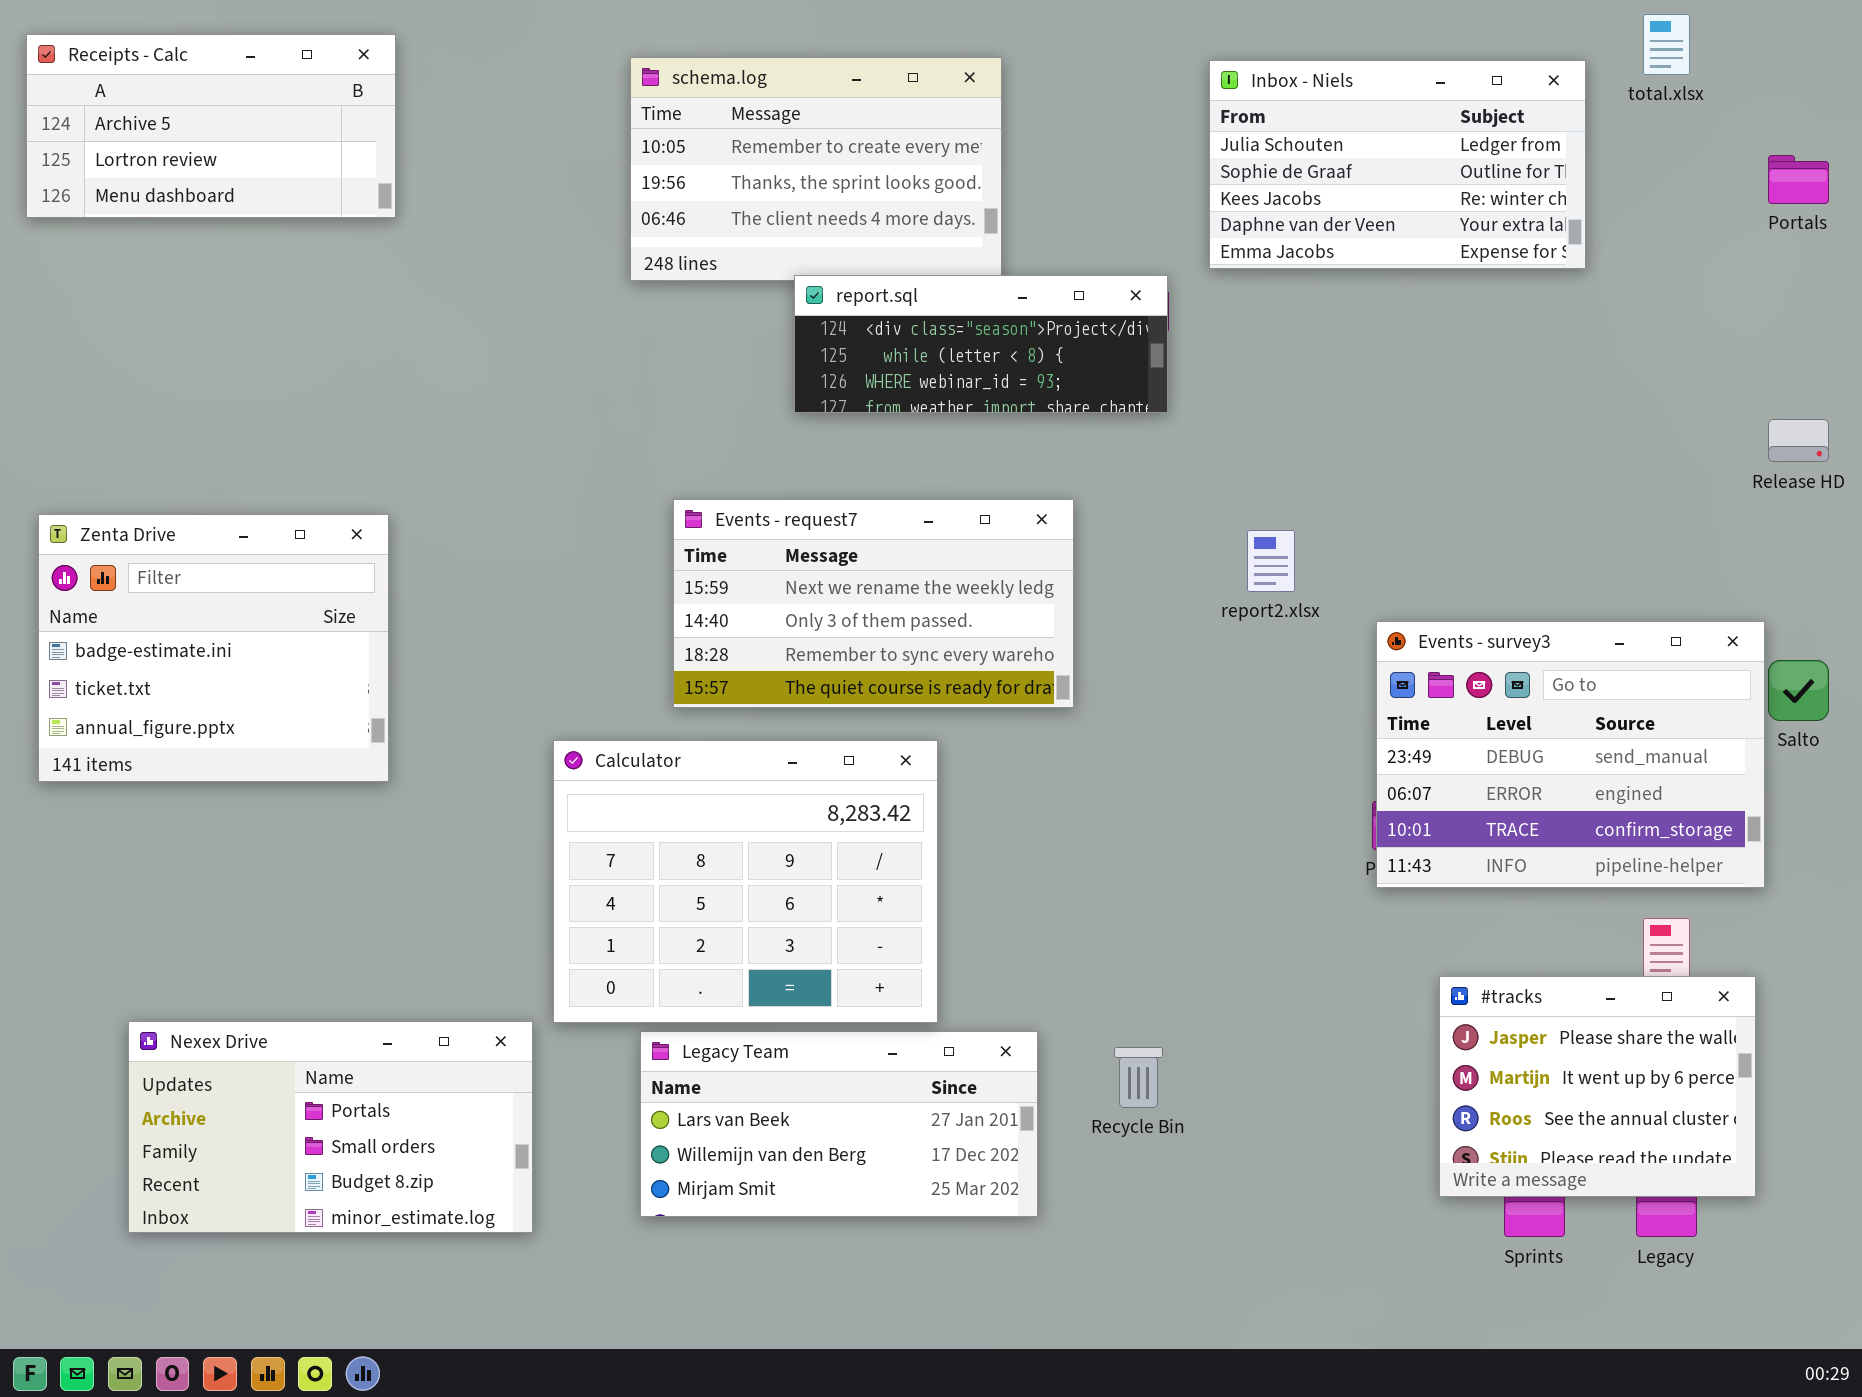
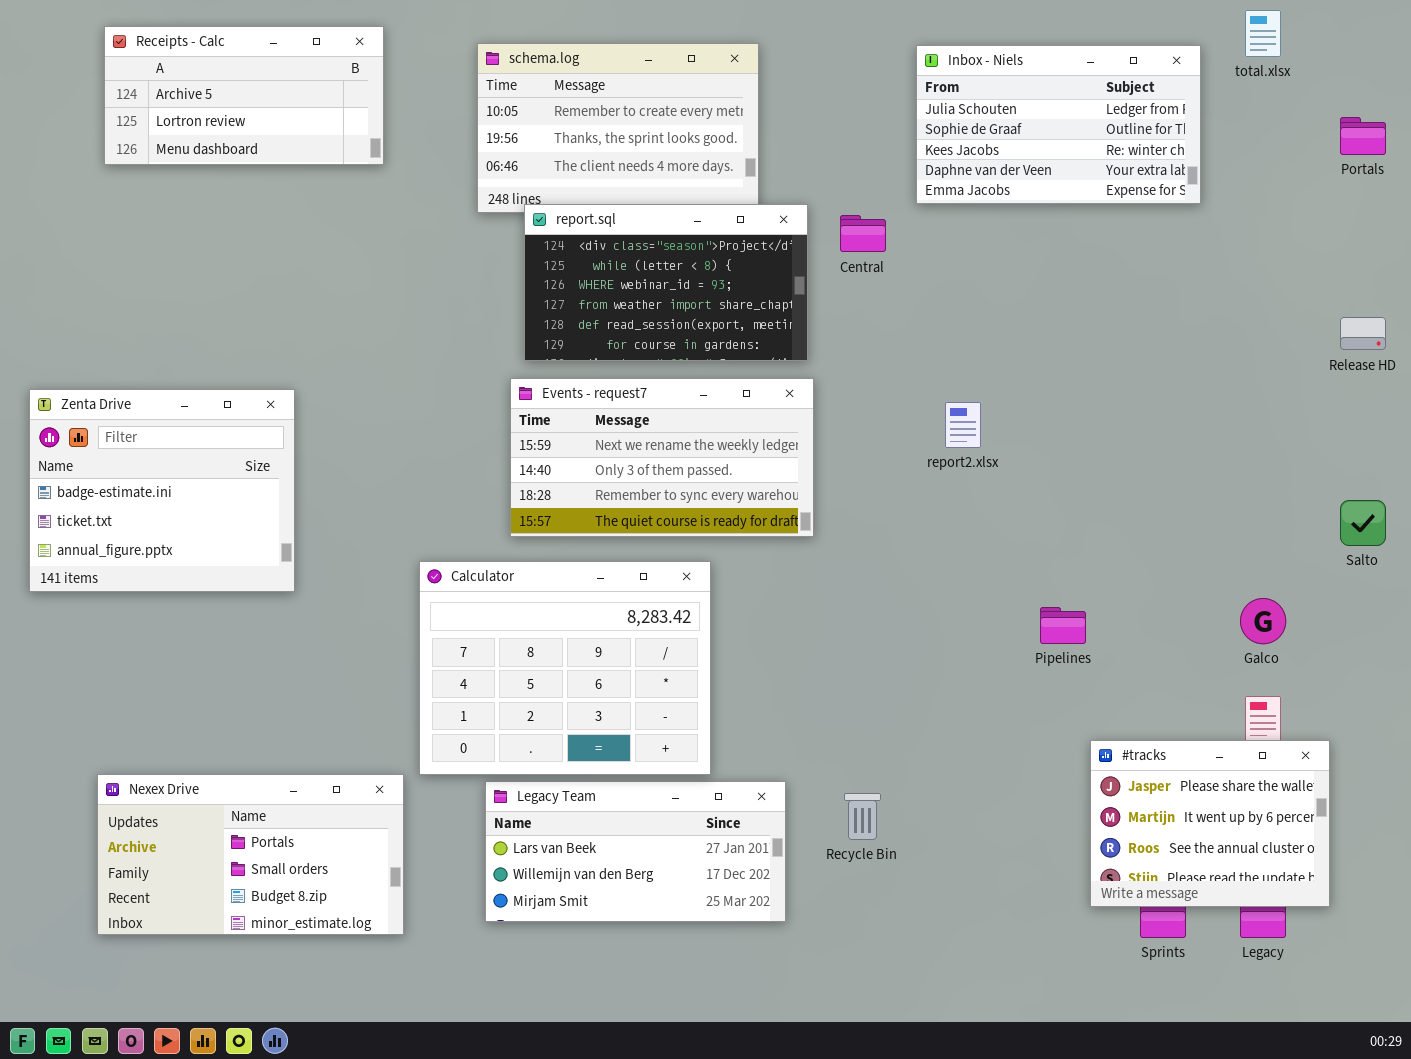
Receipts - Calc: [26,34,396,218] -> [104,26,384,165], moved
report.sql: [794,275,1168,413] -> [524,204,808,361], moved, resized
Events - survey3: [1376,621,1765,888] -> none, closed

